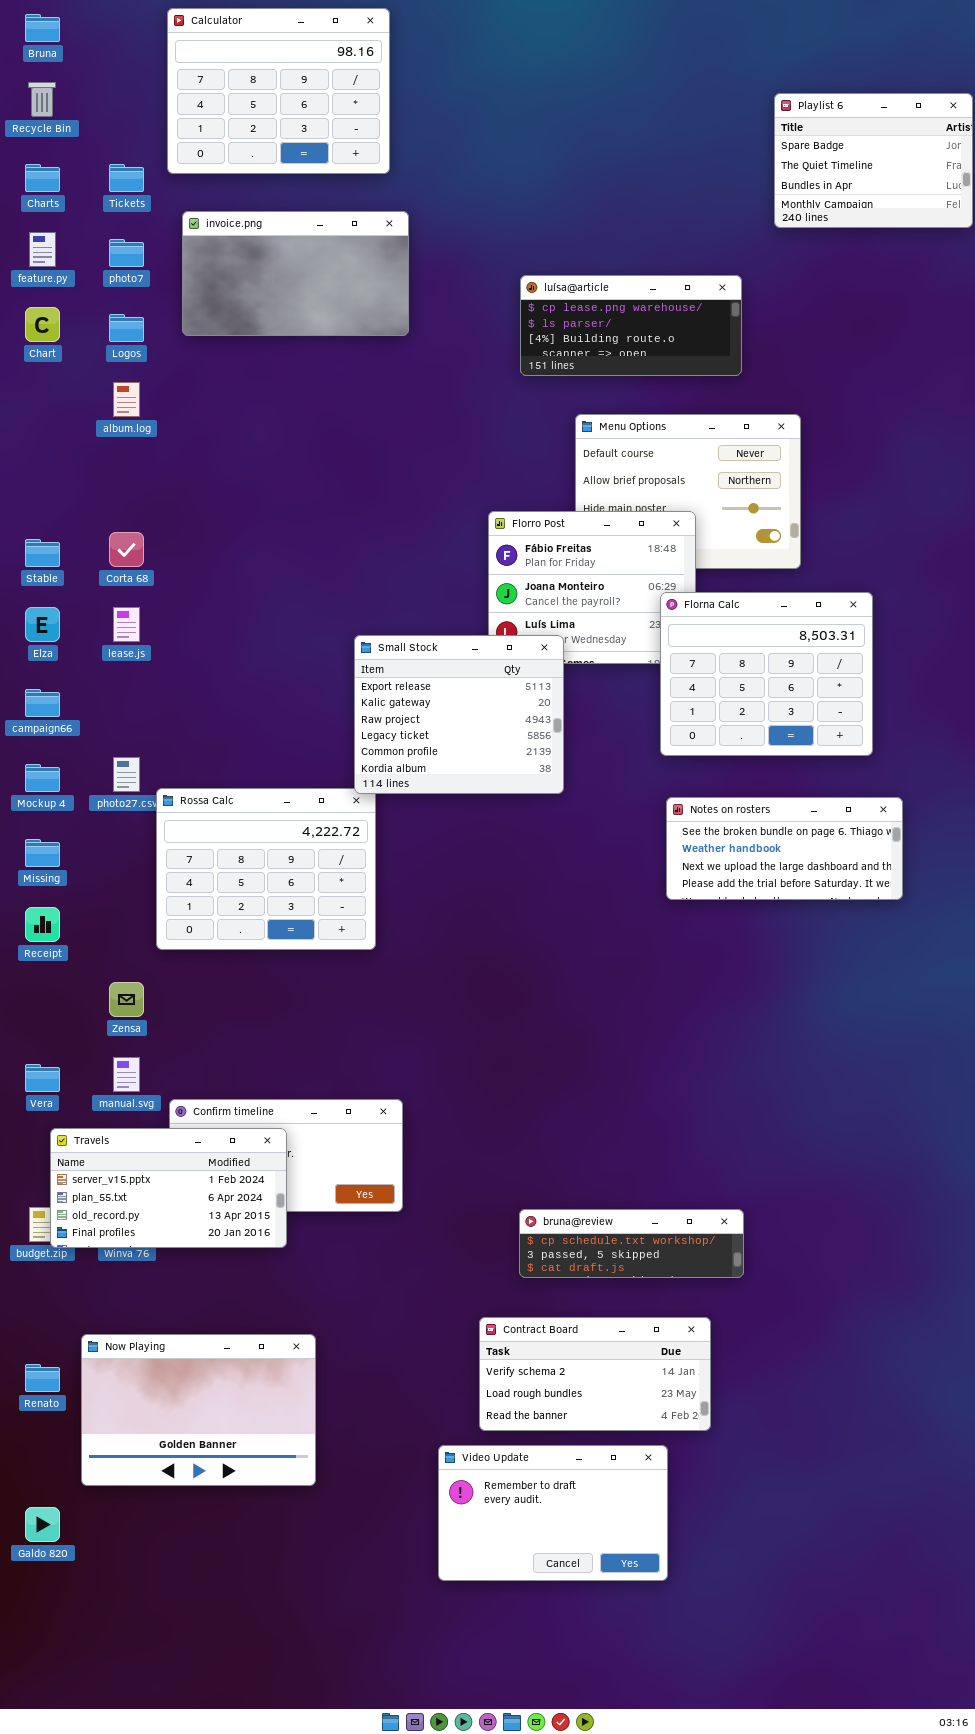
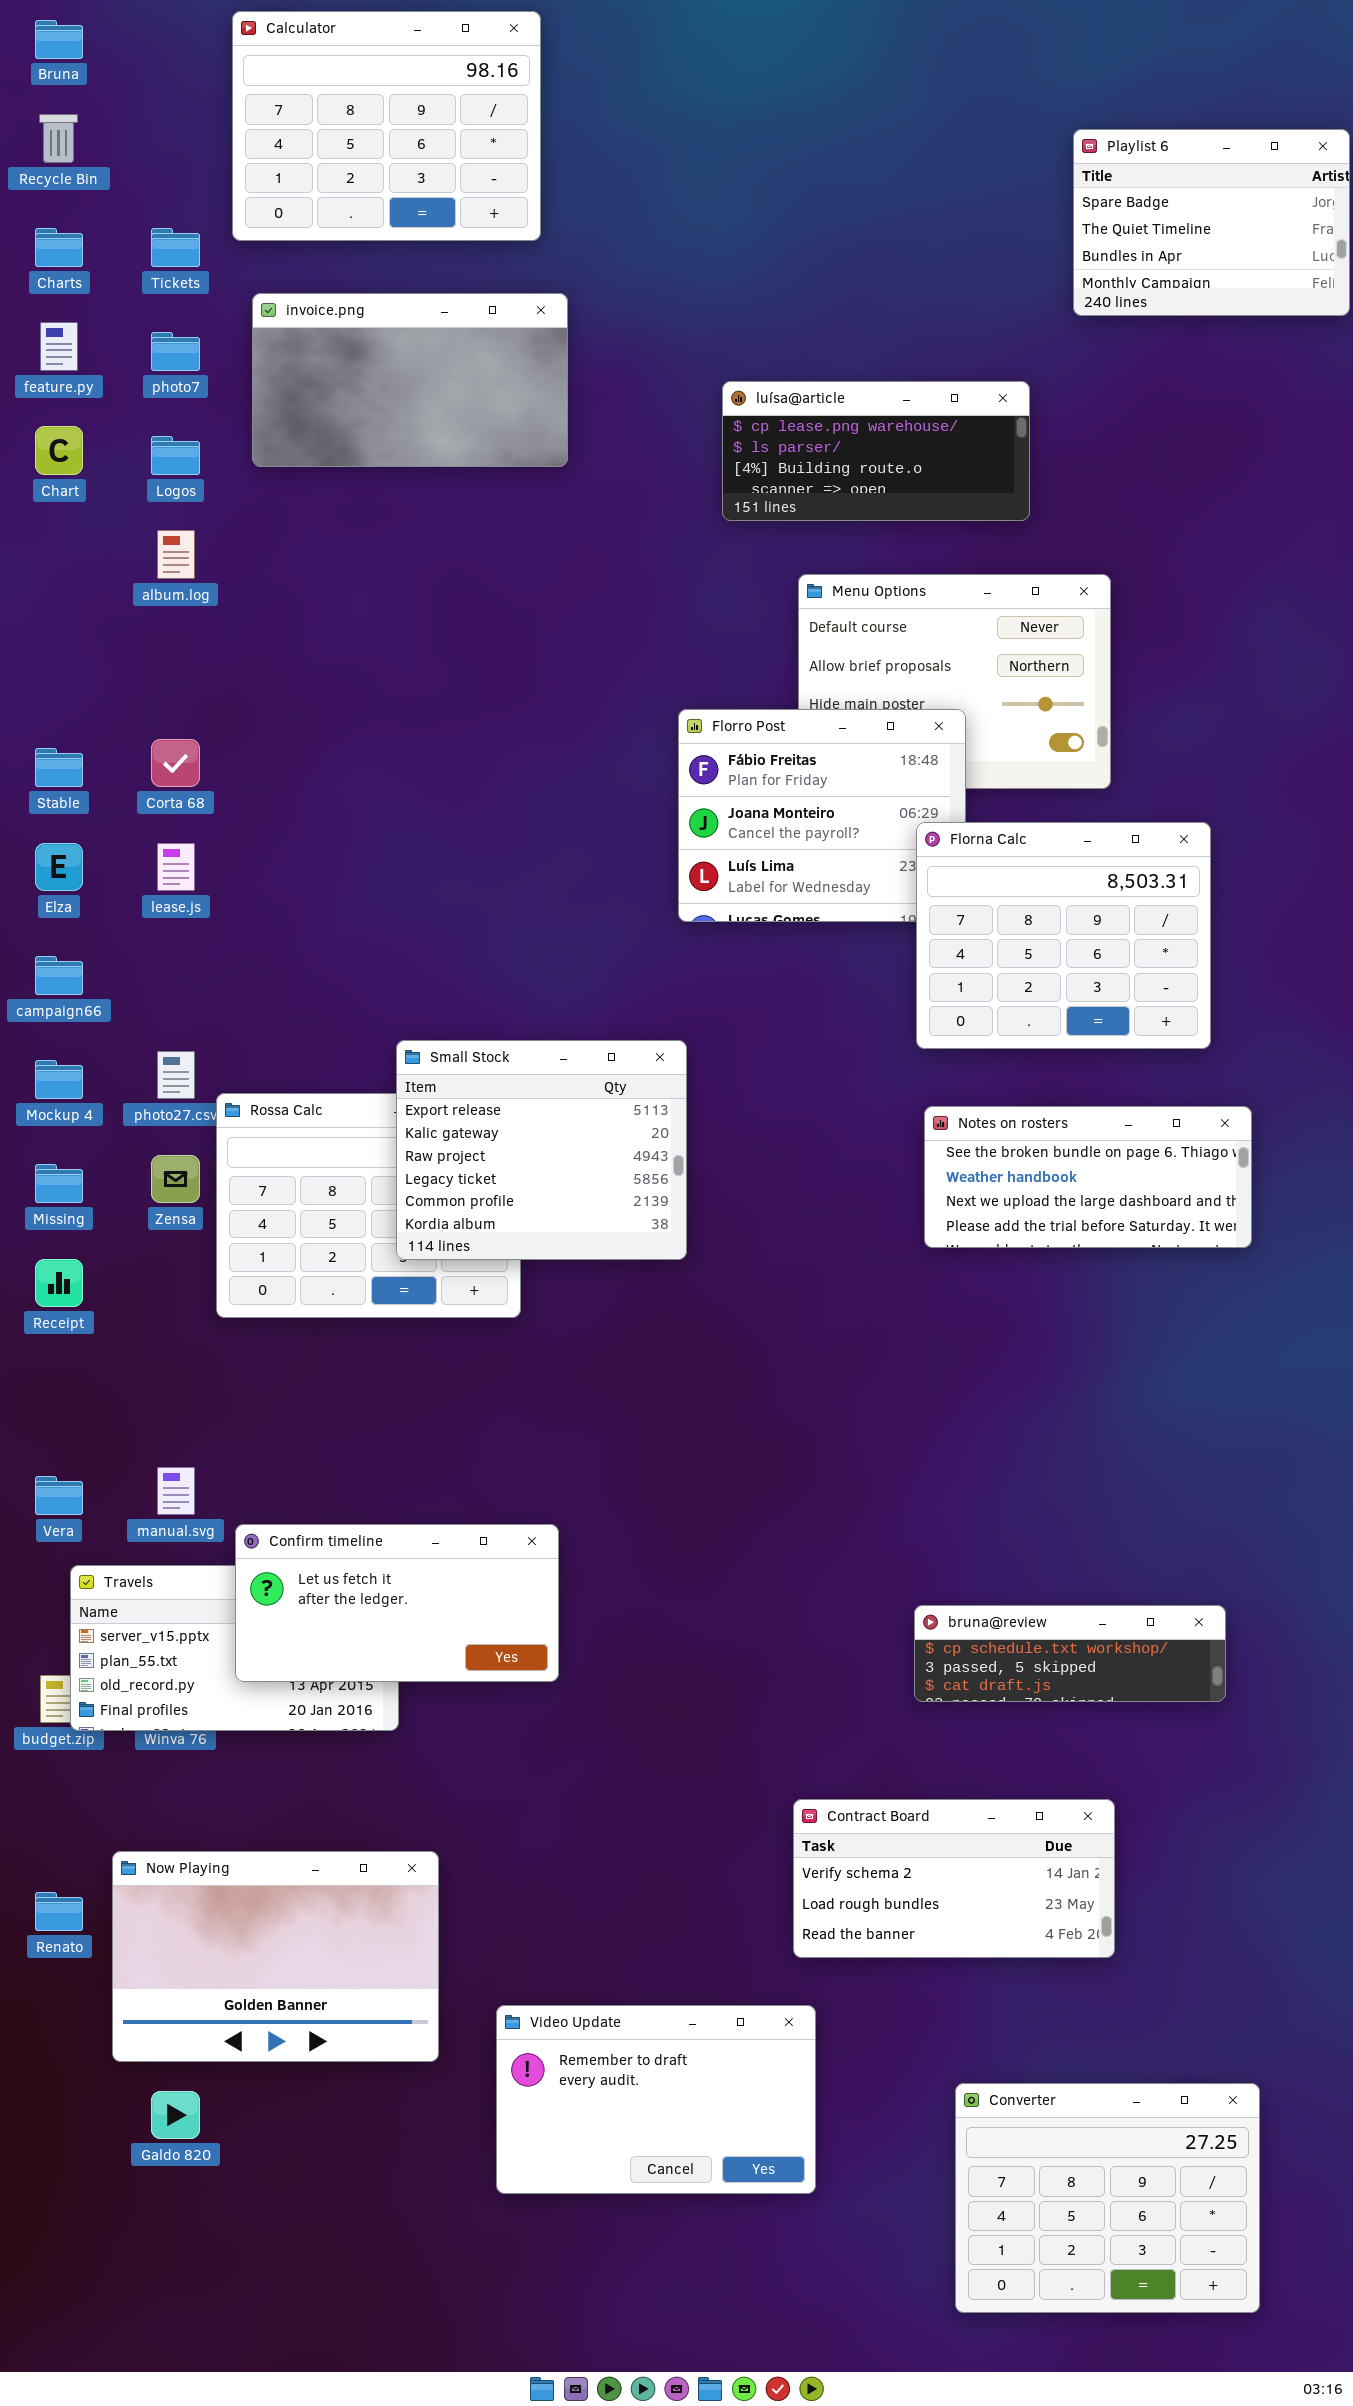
Small Stock: [354,635,564,794] -> [396,1040,687,1260], moved
Zensa: [109,982,144,1017] -> [151,1155,200,1203], moved
Confirm timeline: [169,1099,403,1212] -> [235,1524,559,1682], raised
bruna@review: [519,1209,744,1278] -> [914,1605,1226,1702], moved
Contract Board: [479,1317,711,1431] -> [793,1799,1115,1958], moved
Video Update: [438,1445,668,1581] -> [496,2005,816,2194], moved
Converter: none -> [955,2083,1260,2313], opened
Galdo 820: [25,1507,60,1542] -> [151,2091,200,2139], moved

